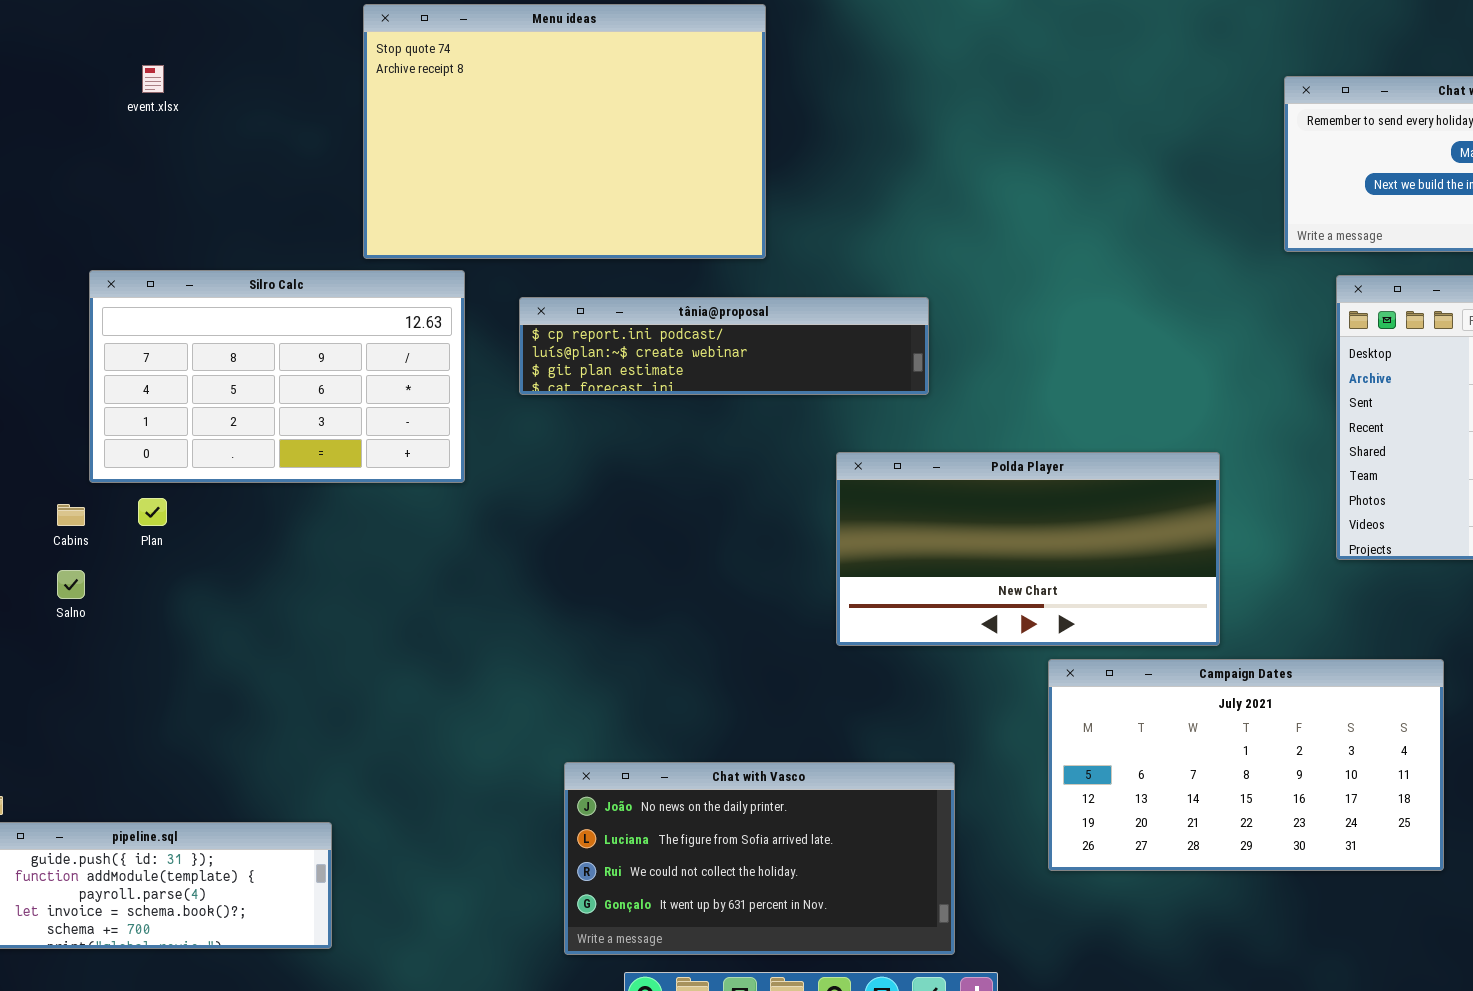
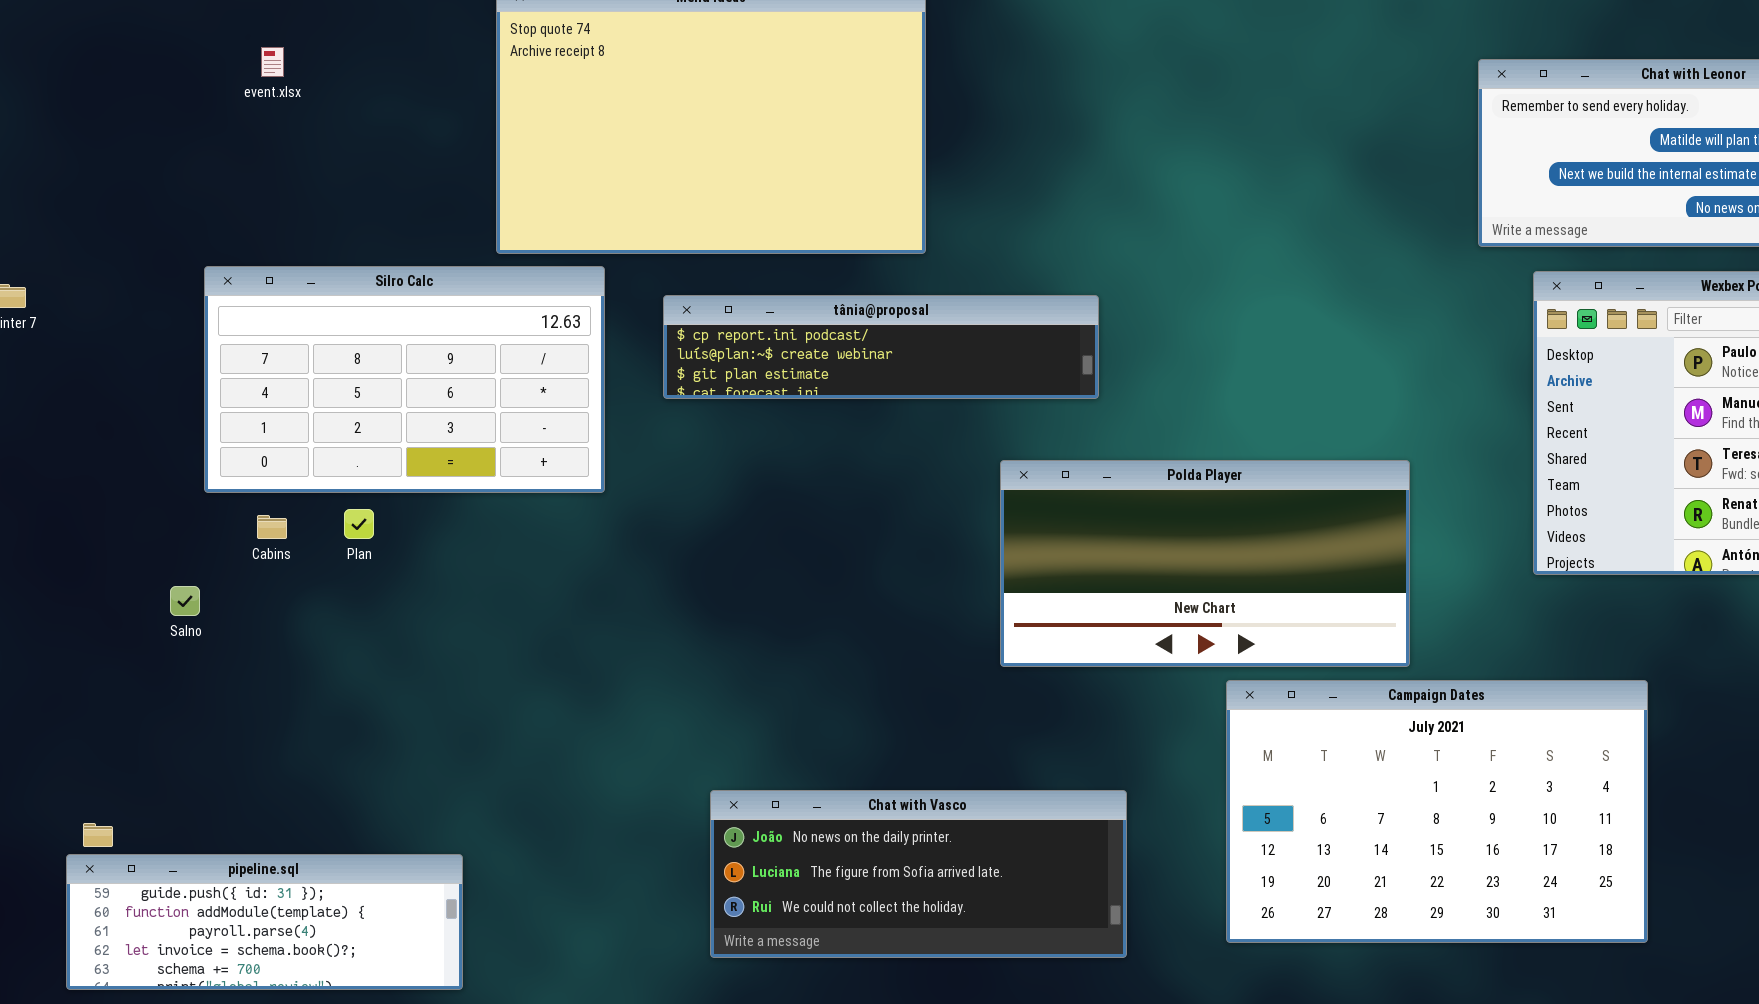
Plan: [138,498,167,526] -> [344,509,374,539], moved
Cabins: [57,504,85,526] -> [257,515,287,539], moved
Campaign Dates: [1048,659,1444,871] -> [1226,680,1648,943], resized
Chat with Vasco: [564,762,955,955] -> [710,790,1127,958], resized

